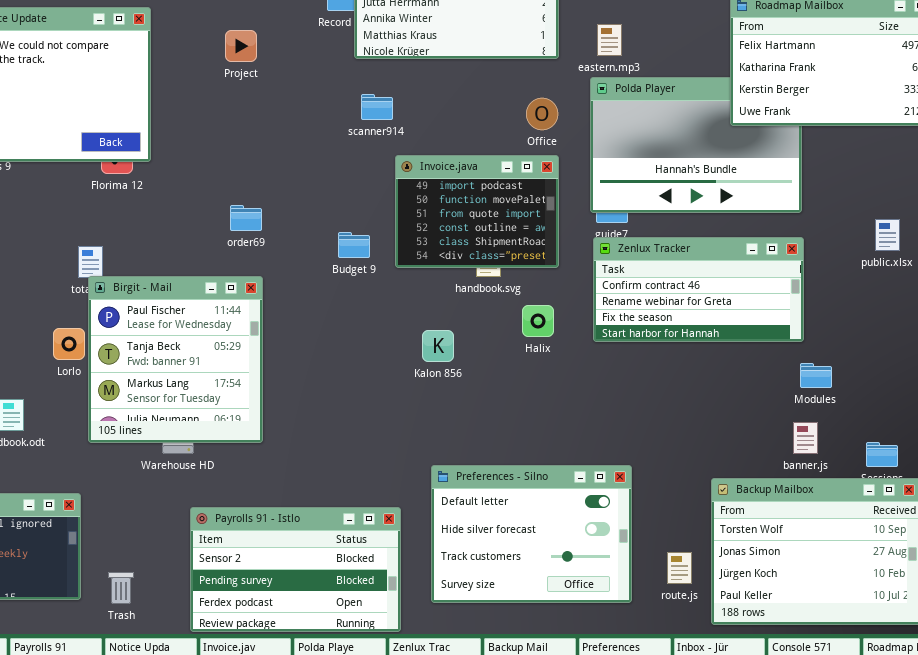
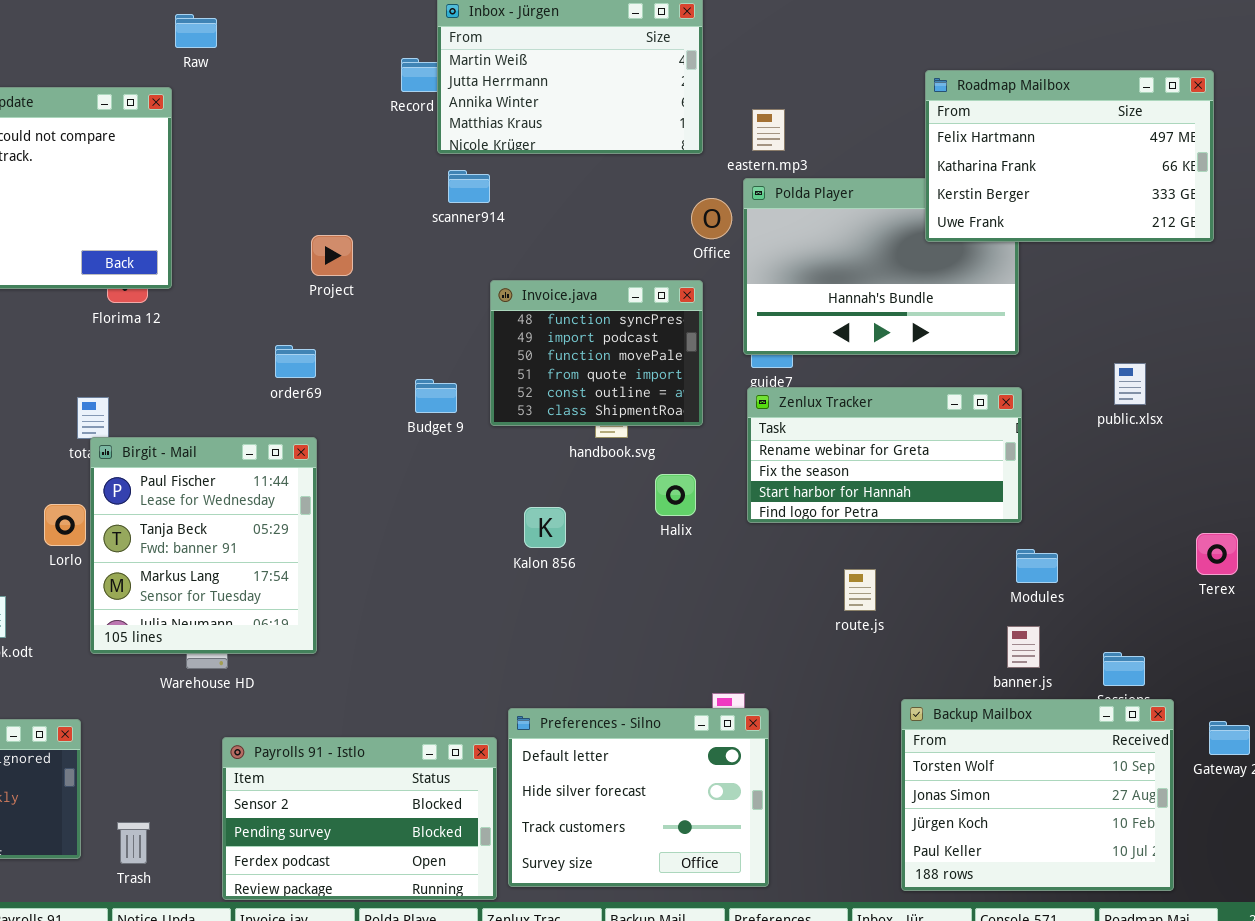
Project: [225,30,257,62] -> [311,235,353,276], moved
scanner914: [361,94,393,120] -> [448,170,490,203], moved
Office: [526,98,558,130] -> [691,198,732,239], moved
Invoice.java: [395,155,559,268] -> [490,280,703,426], scrolled up 1 row
Zenlux Tracker: [593,237,804,342] -> [747,387,1022,523], scrolled down 1 row
Preferences - Silno: [431,465,632,603] -> [508,708,769,887], moved
route.js: [667,552,692,584] -> [844,569,876,611], moved

